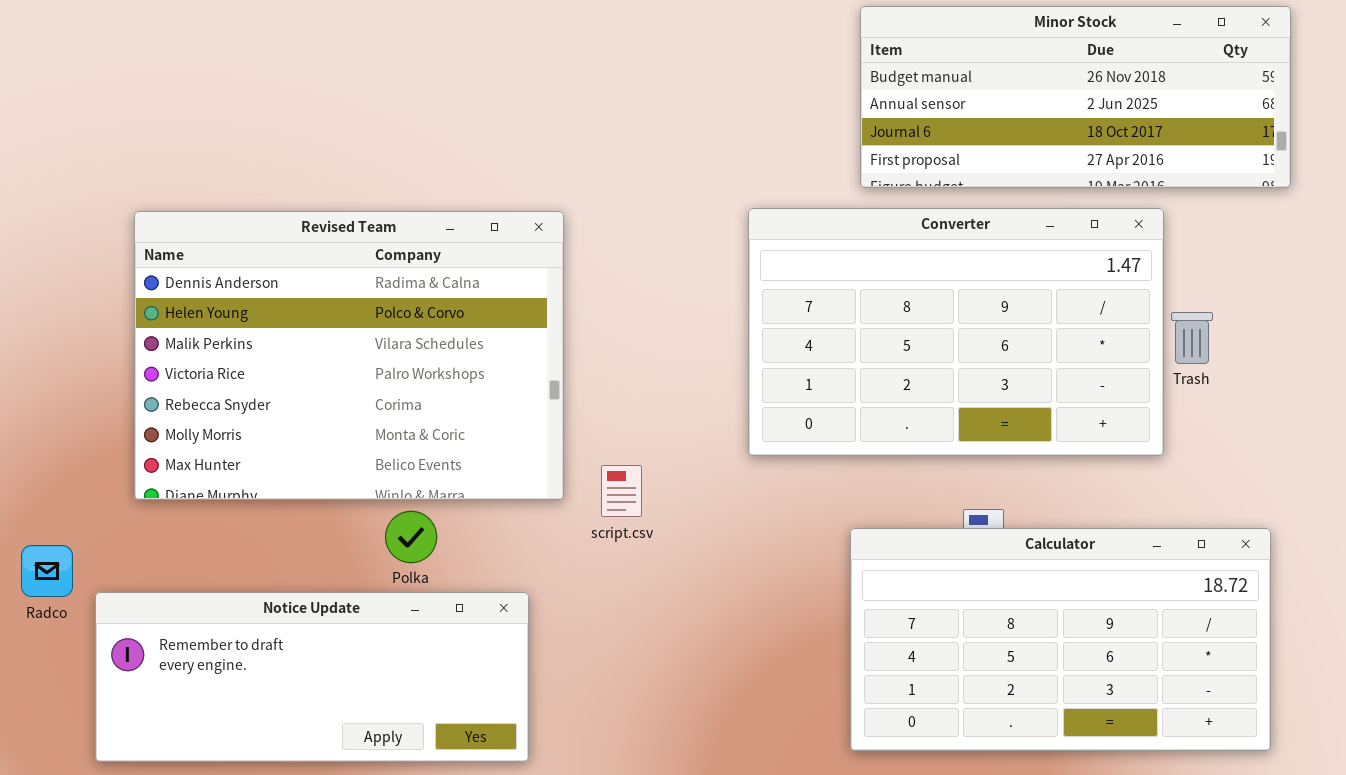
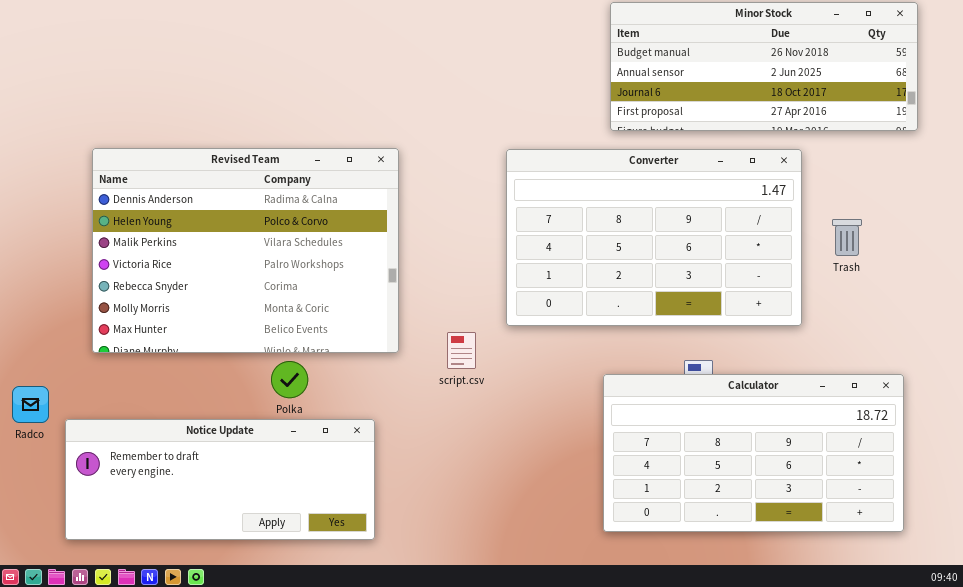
Converter: [748,208,1164,456] -> [506,149,802,326], moved
script.csv: [601,465,642,517] -> [447,332,476,369], moved

